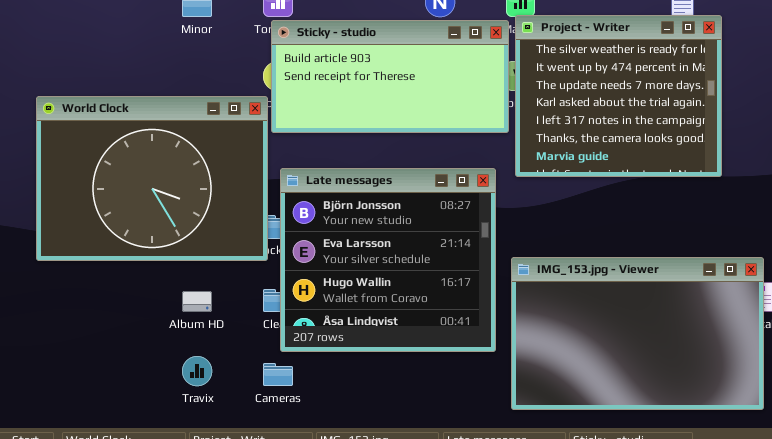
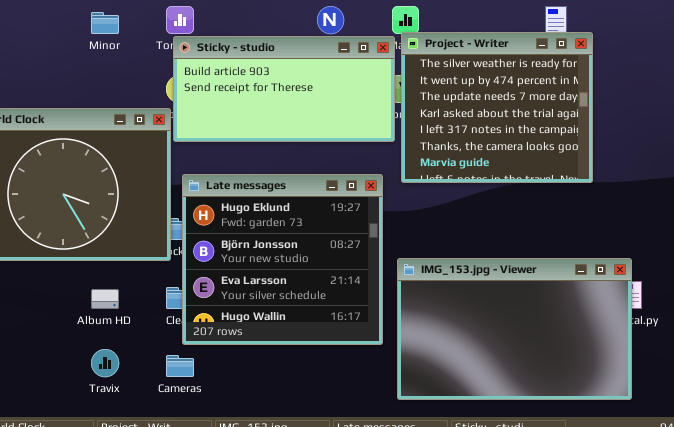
Late messages: [280,168,496,352] -> [182,174,383,345], scrolled up 1 row

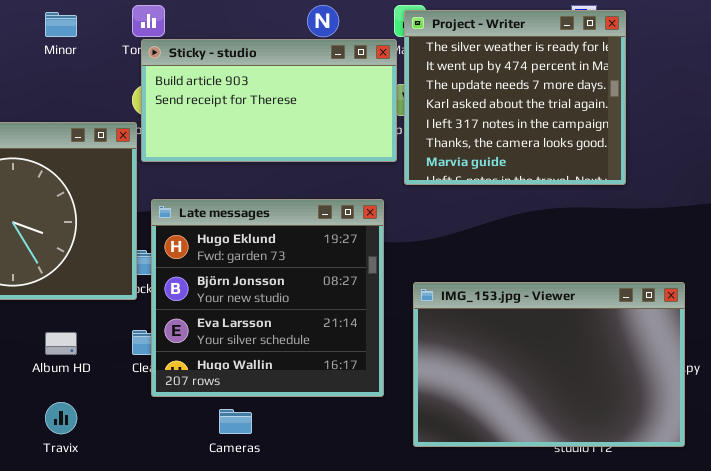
Project - Writer: [401,32,593,183] -> [404,10,626,185], moved
IMG_153.jpg - Viewer: [397,258,632,400] -> [413,282,685,447], moved
Cameras: [166,355,194,377] -> [219,409,252,434], moved

